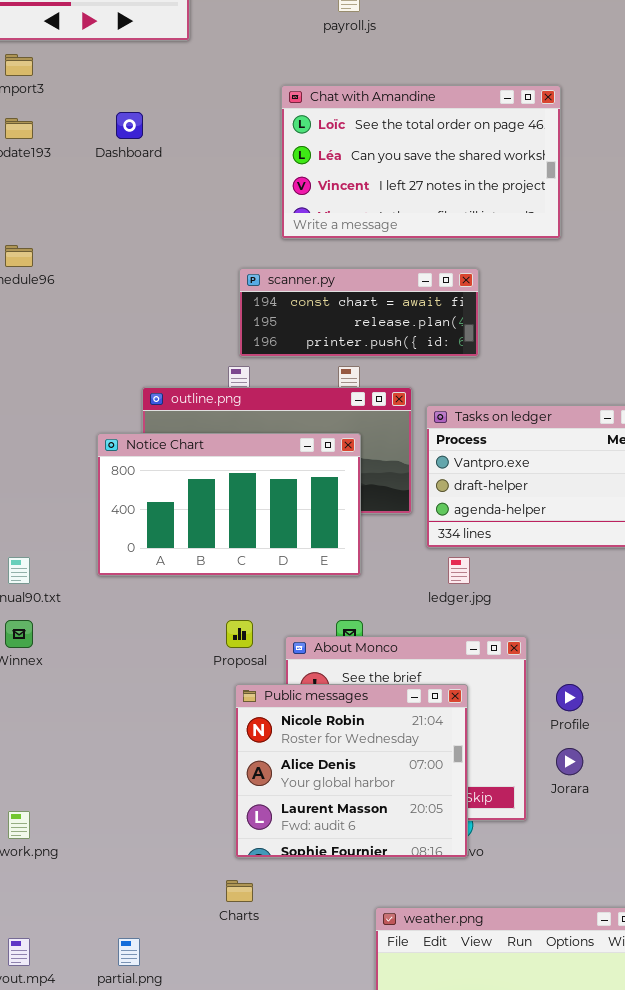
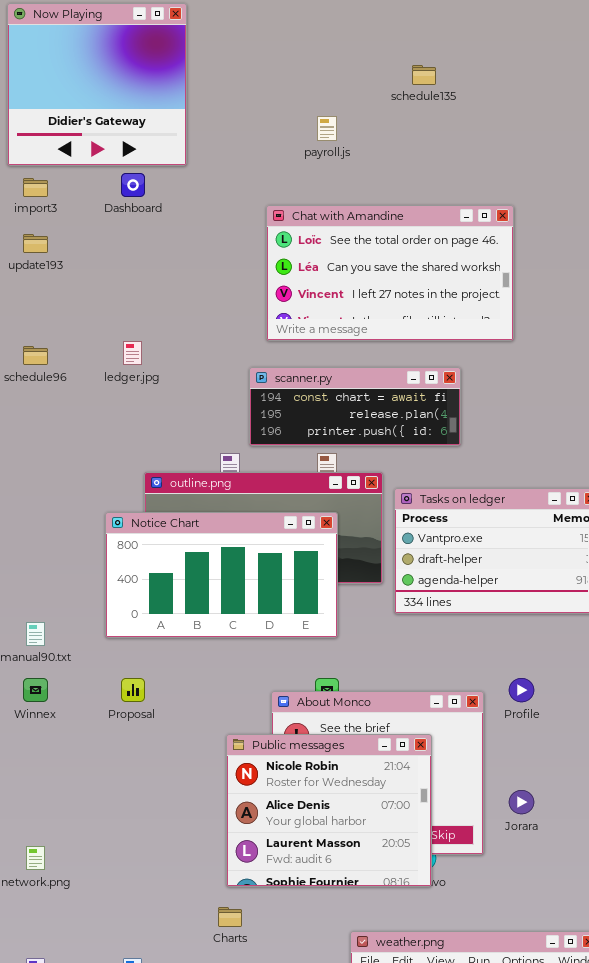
Dashboard: [116,112,143,139] -> [121,173,145,197], moved
scanner.py: [239,268,479,357] -> [249,367,461,446], moved
ledger.jpg: [448,557,470,584] -> [123,341,142,365], moved
Proposal: [226,620,253,648] -> [121,678,145,702], moved
Profile: [556,684,583,711] -> [509,678,534,702], moved

